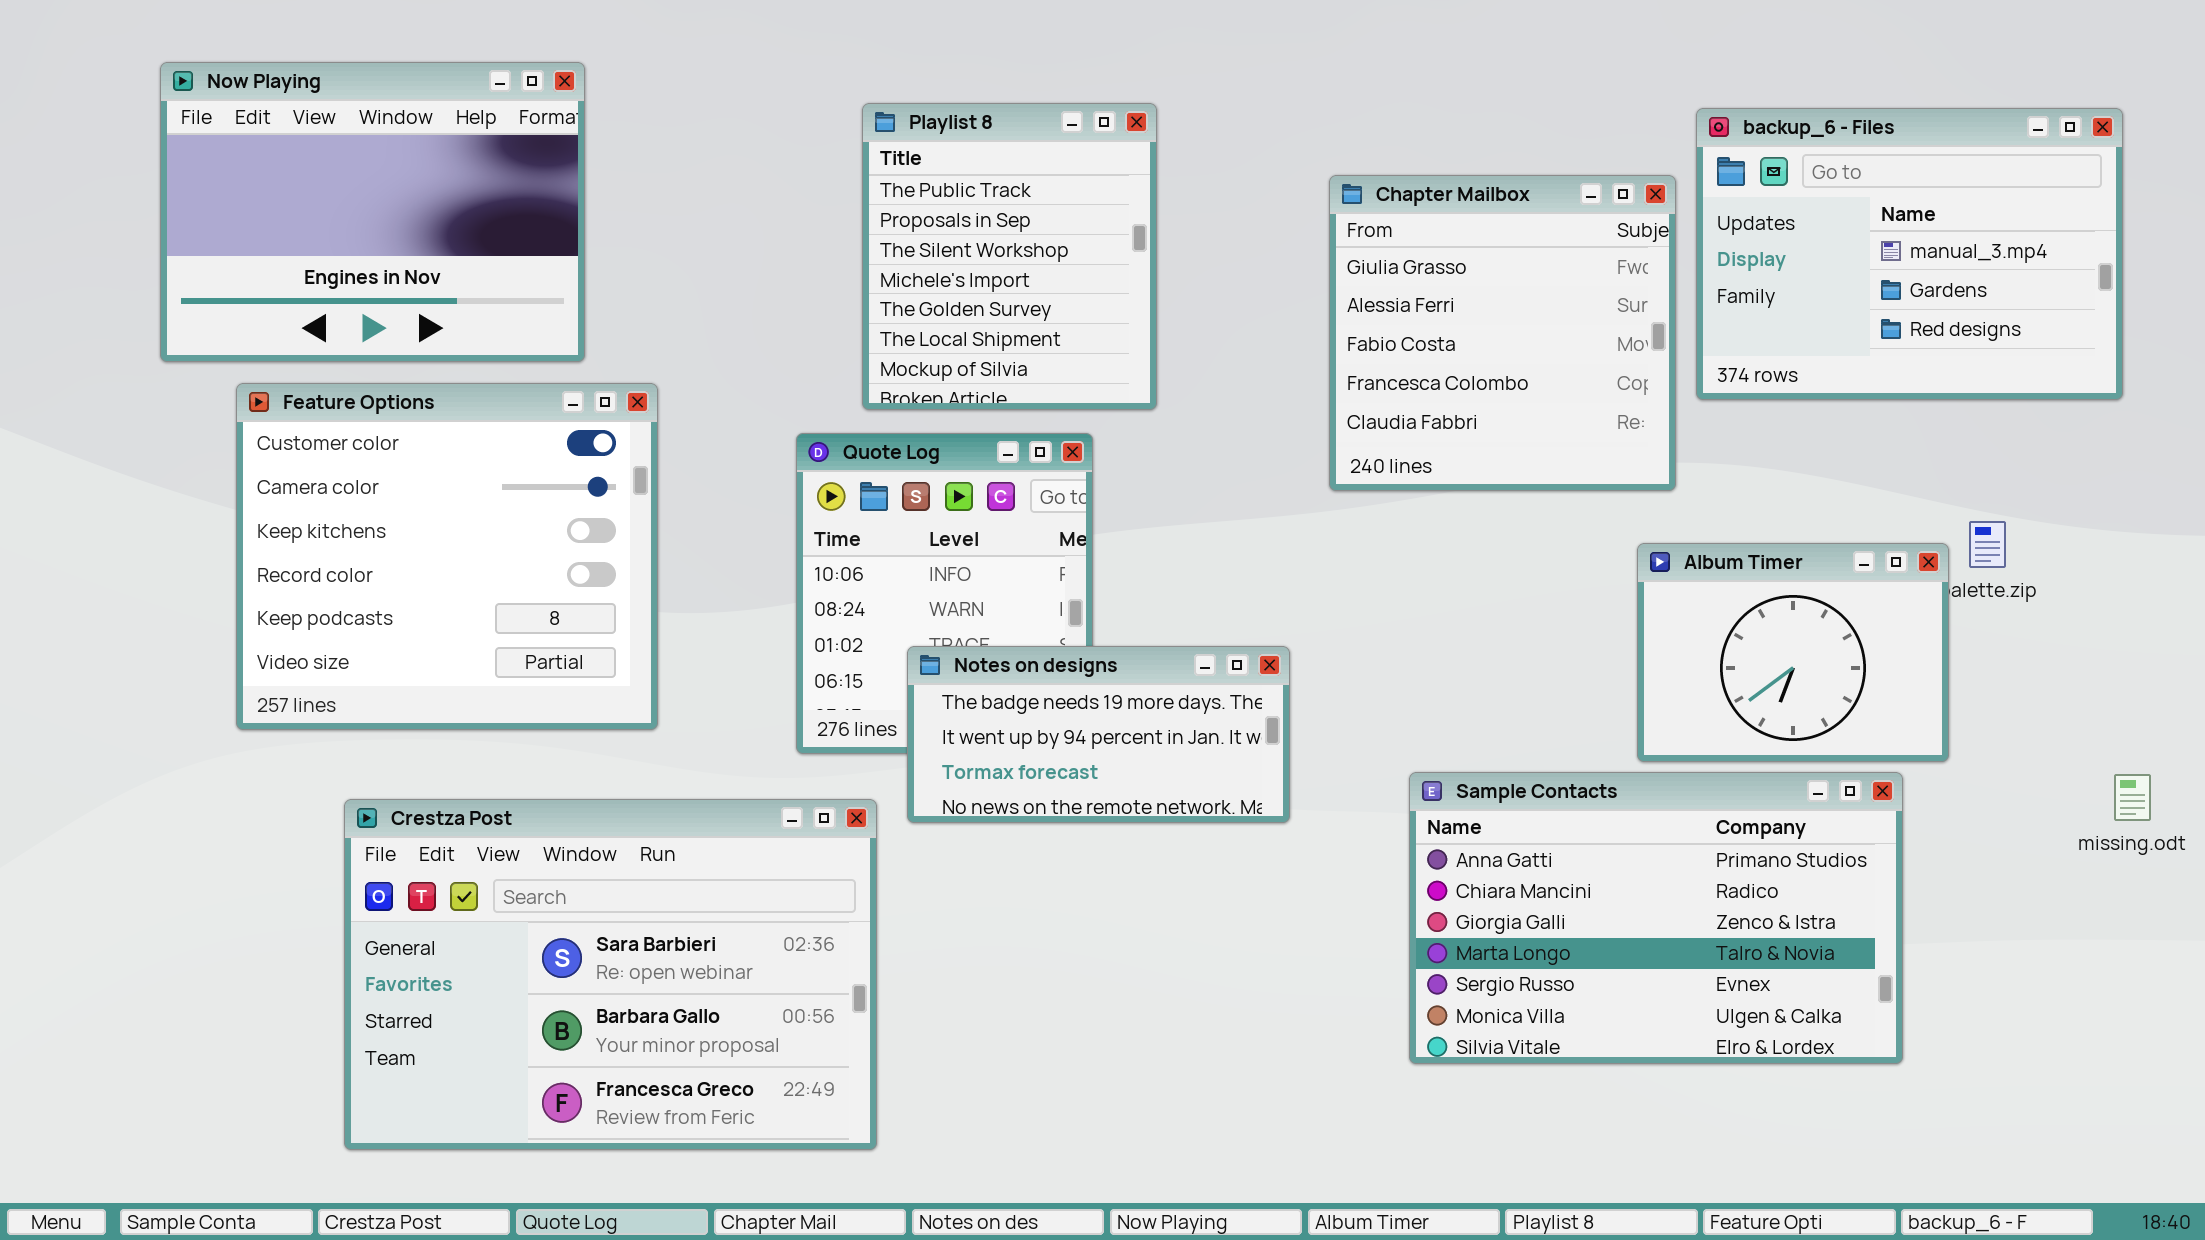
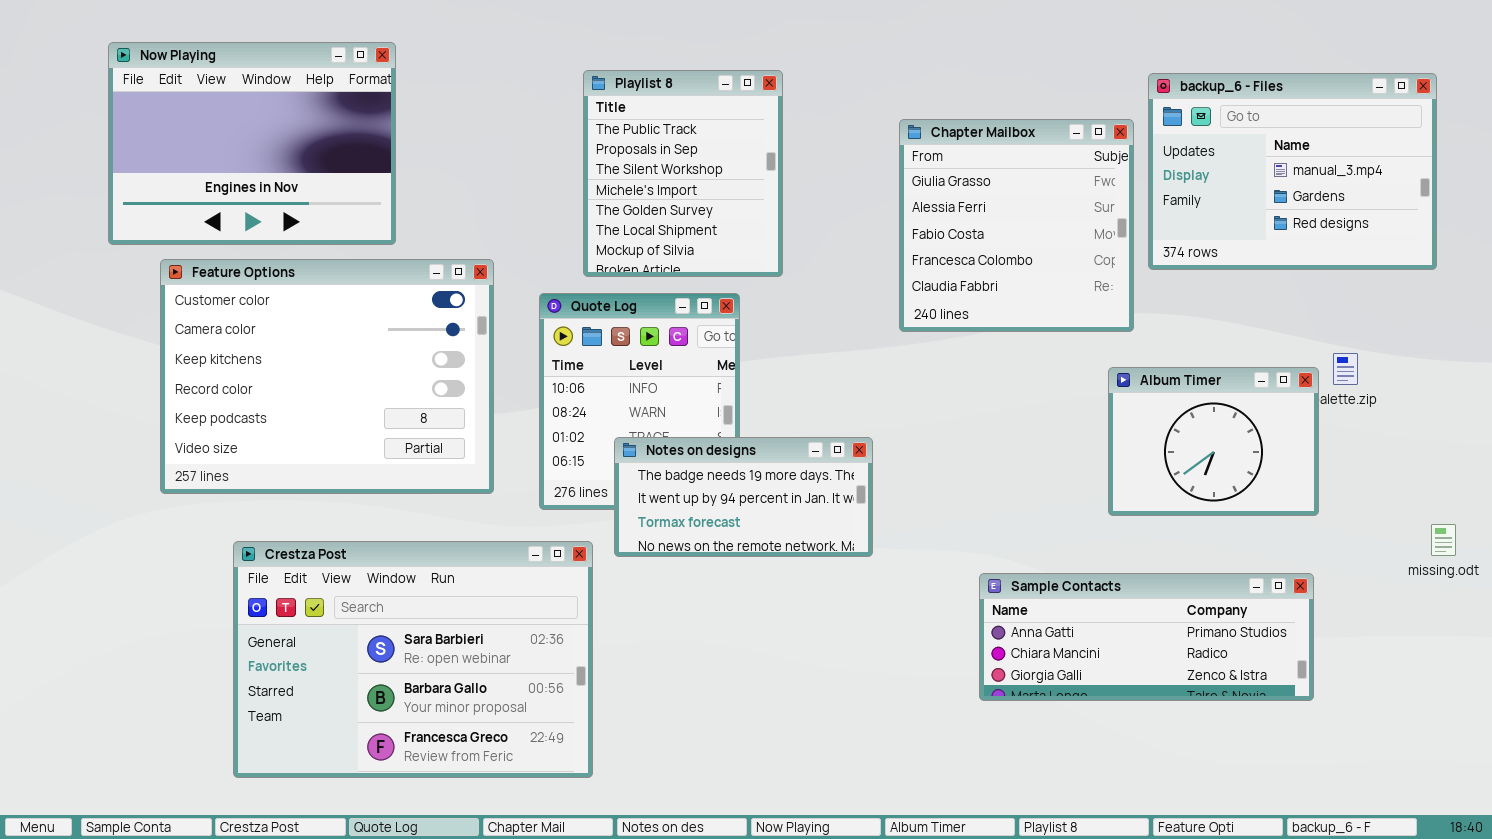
Feature Options: [236,383,658,730] -> [160,259,494,494], resized
Sample Contacts: [1409,772,1903,1064] -> [979,573,1314,701], moved, resized

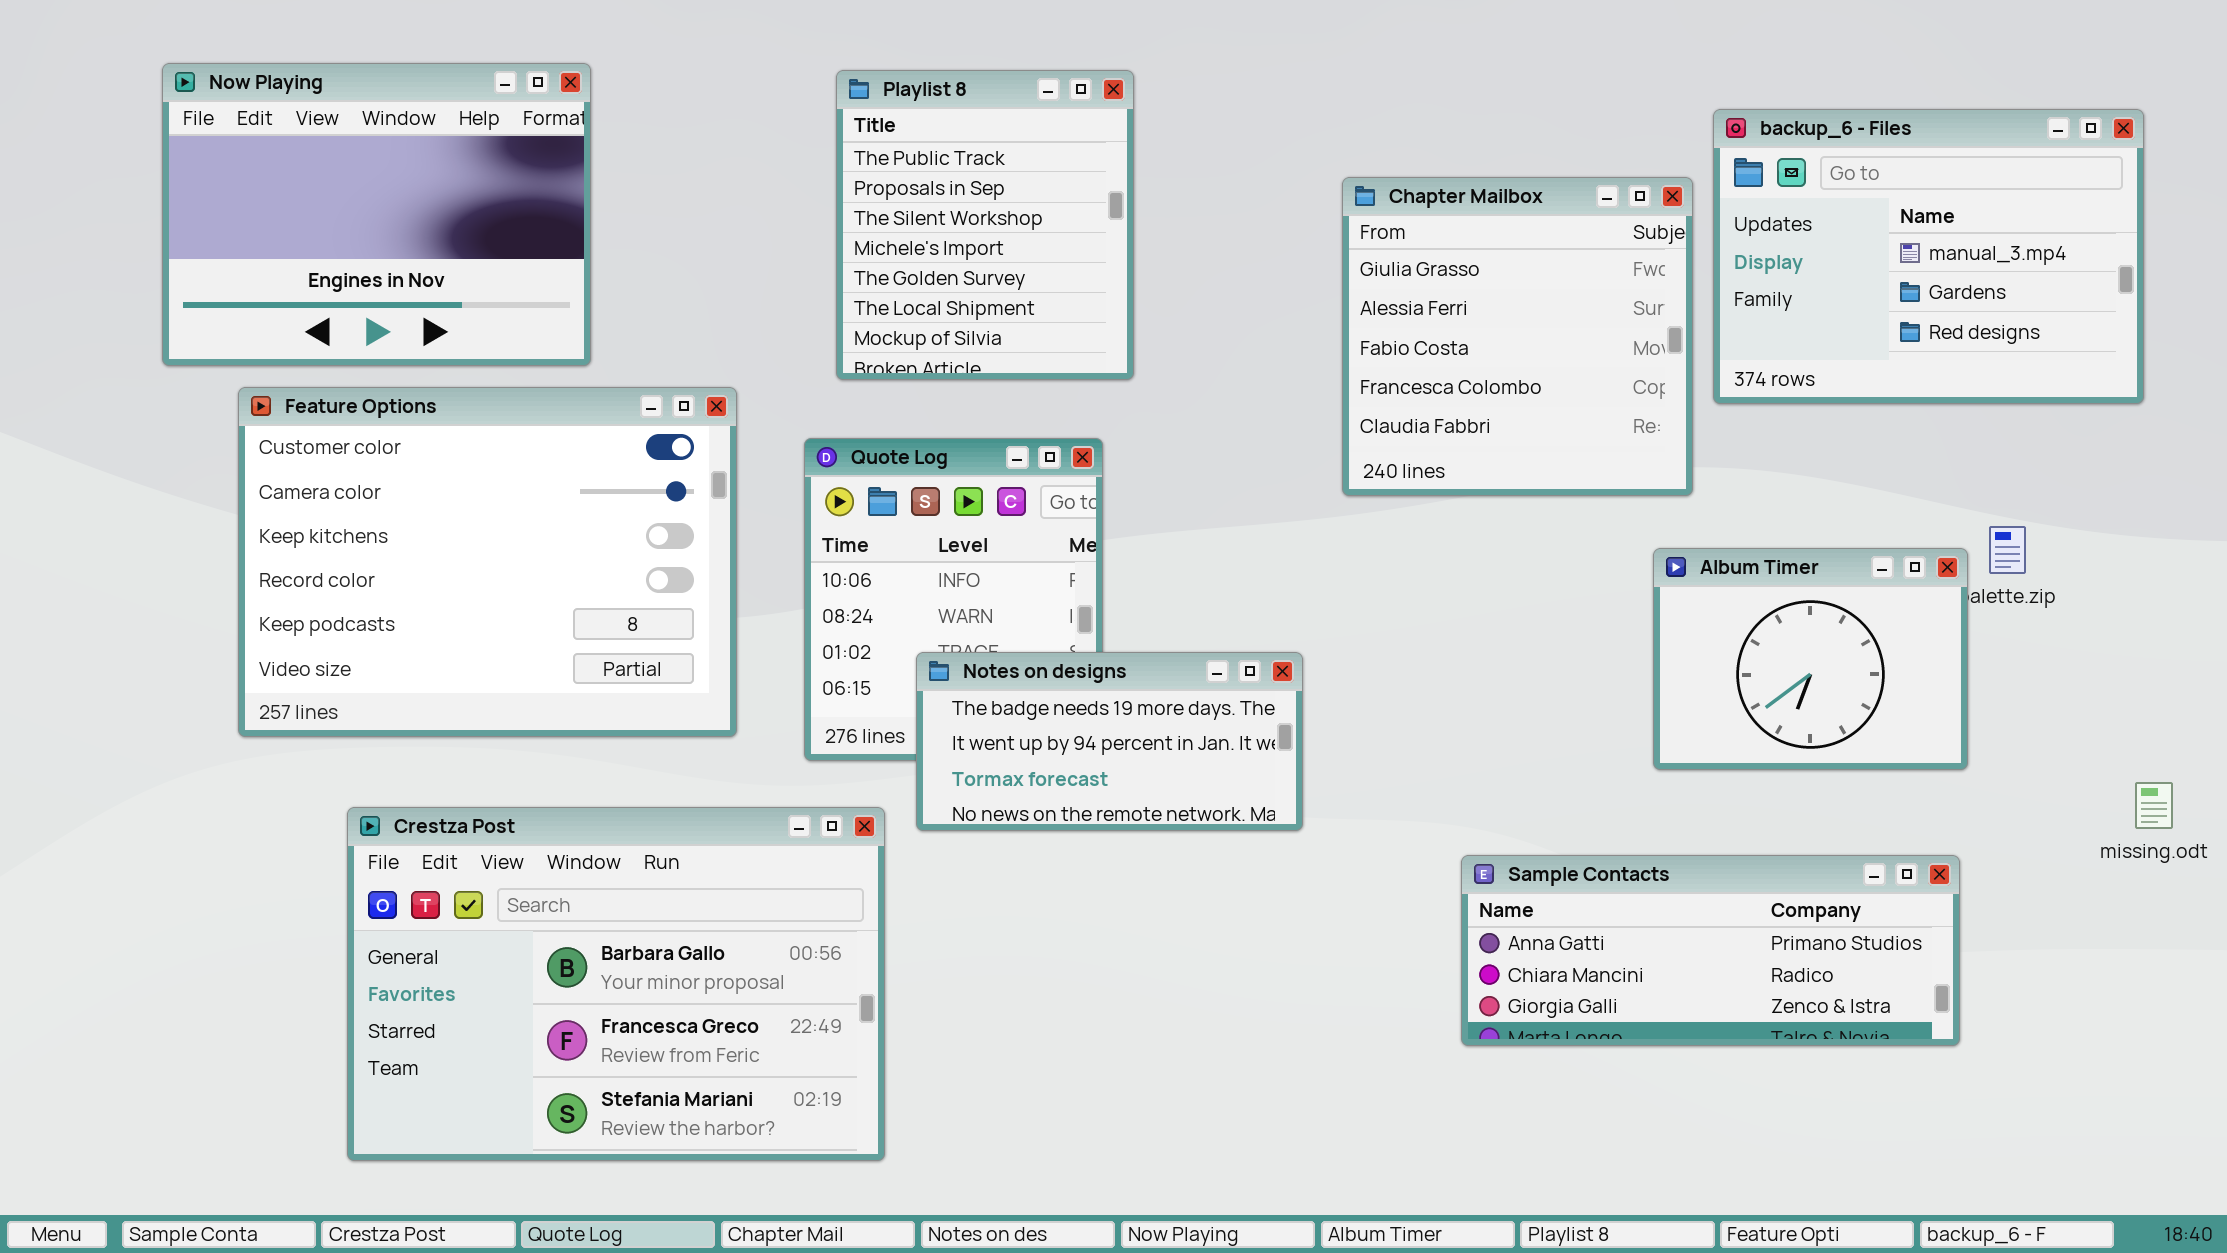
Playlist 8: [583,70,783,277] -> [836,70,1134,380], moved
Crestza Post: [233,541,593,778] -> [347,807,885,1161], scrolled down 1 row

